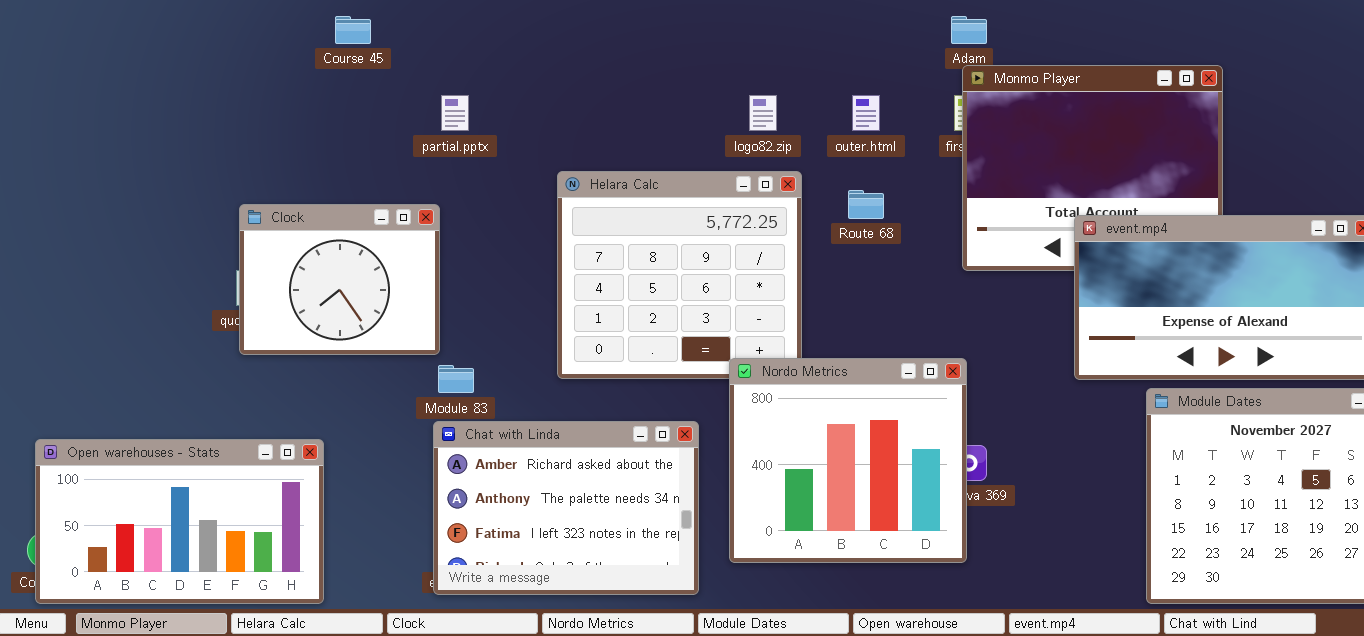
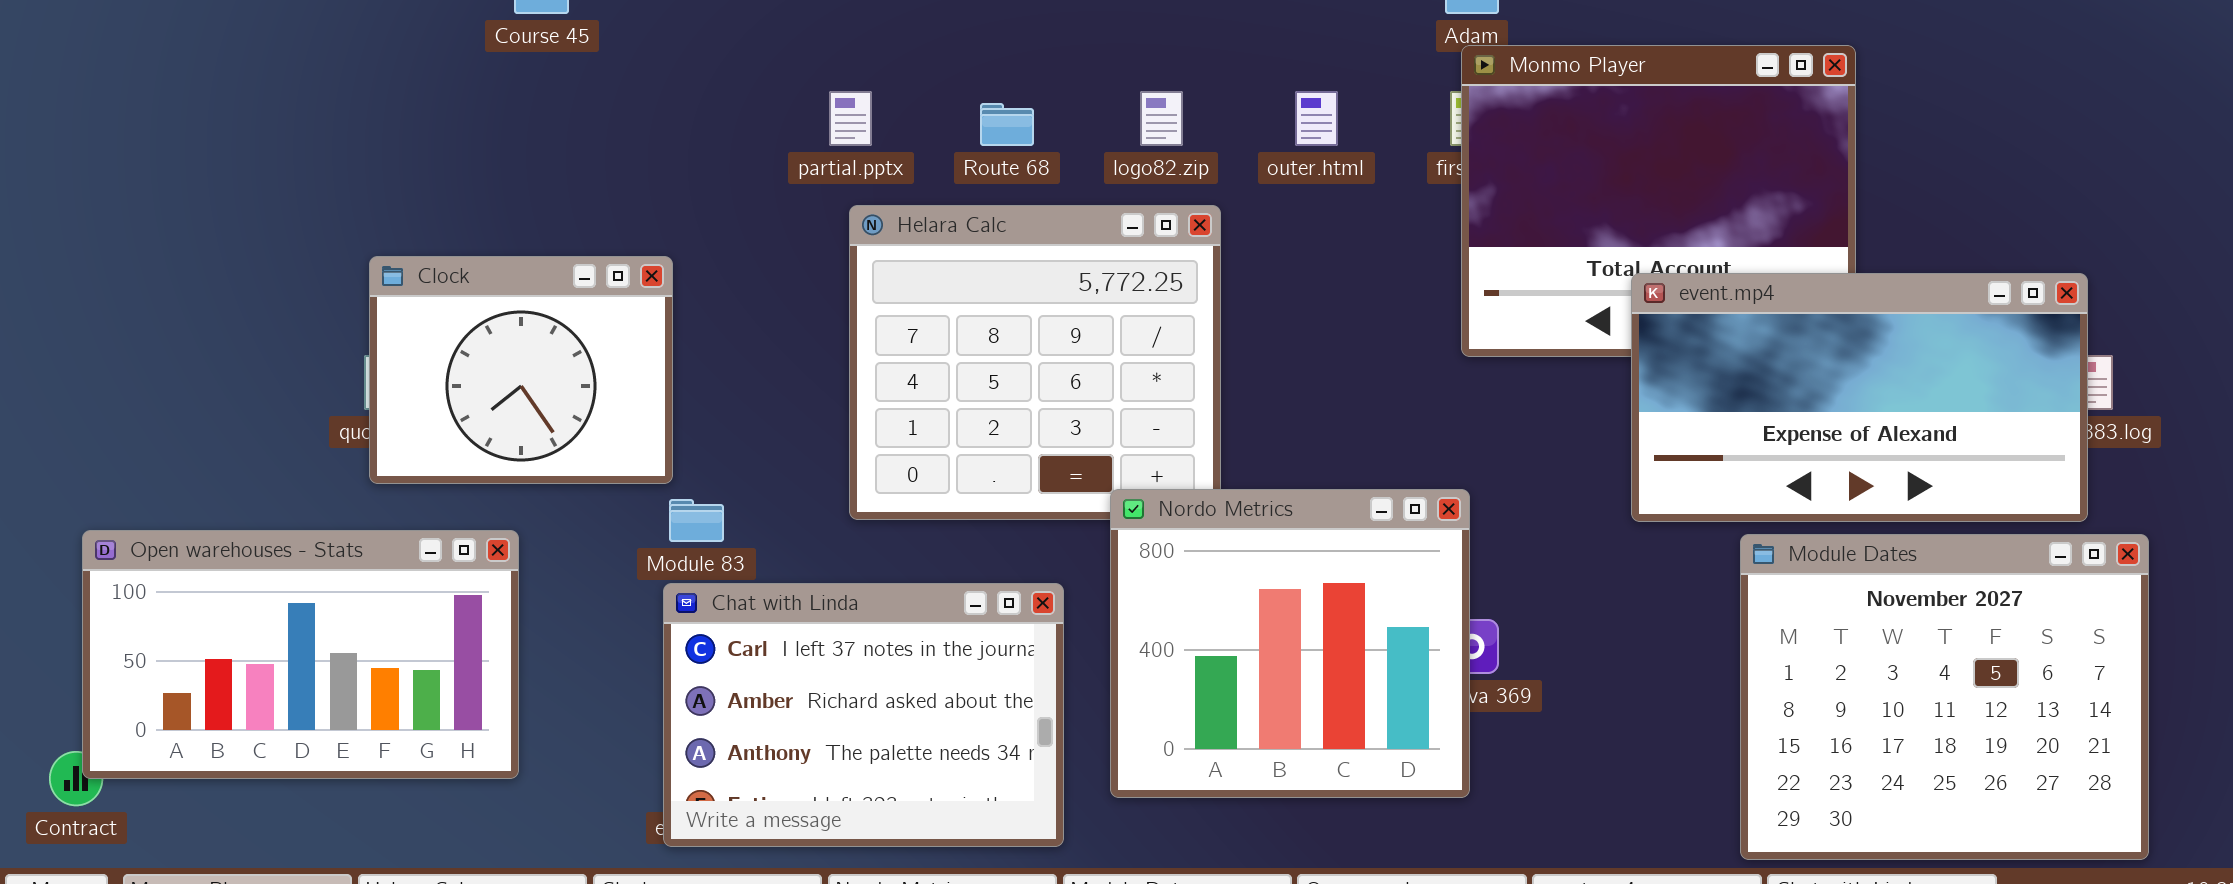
partial.pptx: [441,95,469,131] -> [829,91,872,146], moved
Route 68: [848,190,884,219] -> [980,103,1034,146], moved
Chat with Linda: [433,421,699,595] -> [663,583,1064,847], scrolled up 1 row
Open warehouses - Stats: [35,439,324,604] -> [82,530,519,779], moved

